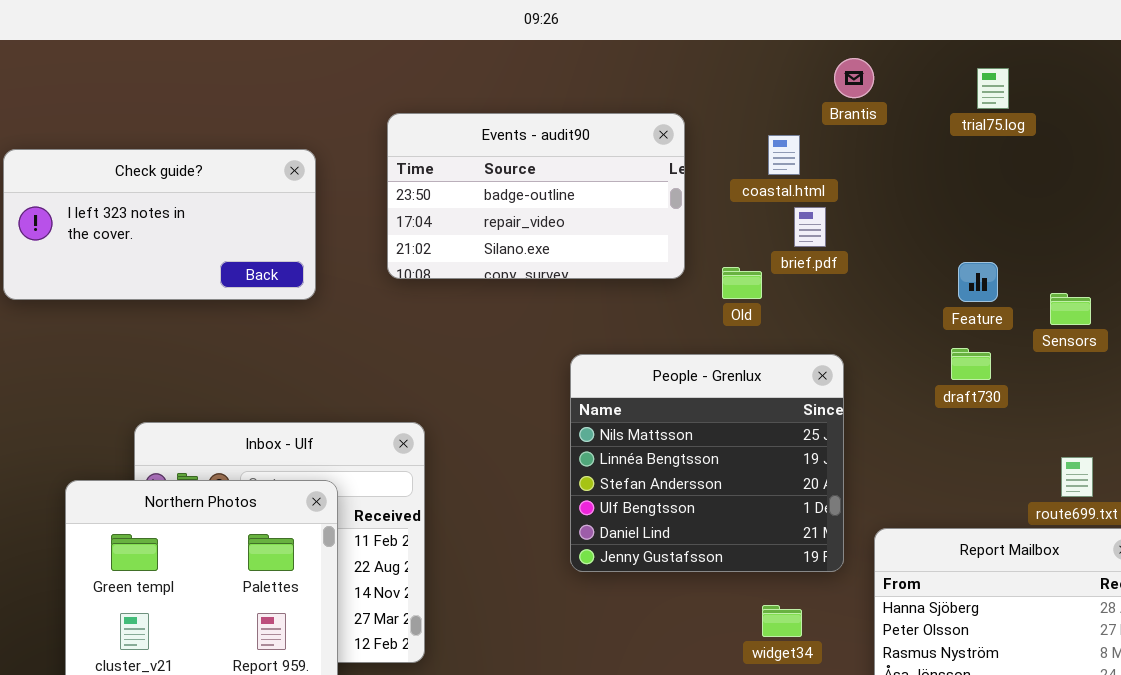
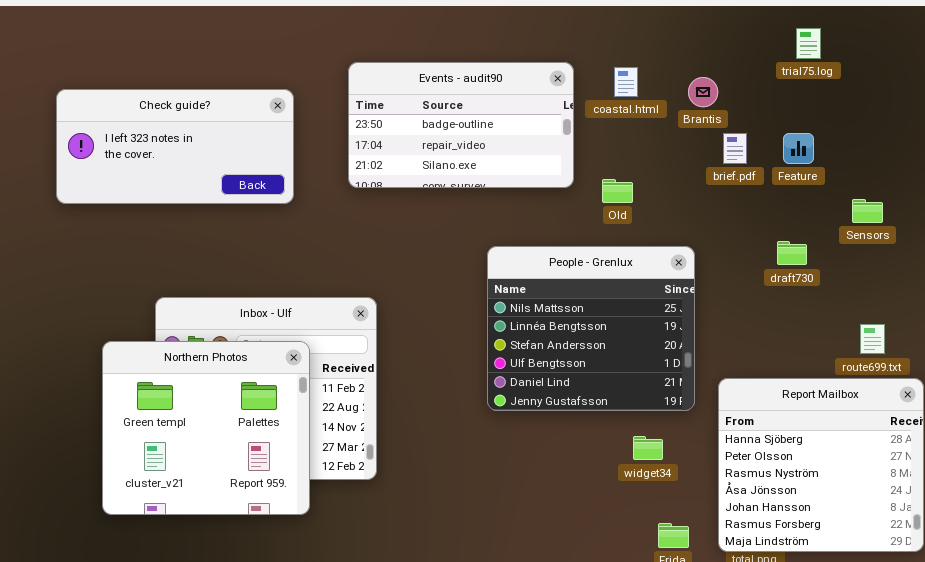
Brantis: [834,58,874,98] -> [688,77,718,107], moved
coastal.html: [768,135,800,175] -> [614,67,638,97], moved
brief.pdf: [794,207,826,247] -> [723,133,747,164], moved
Feature: [958,262,998,302] -> [783,133,814,164], moved

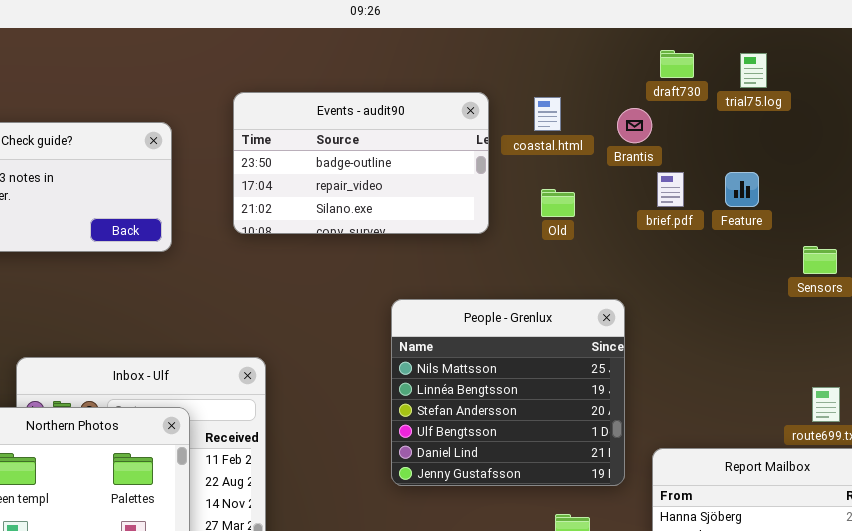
Old: [602,179,633,203] -> [541,189,575,217], moved
draft730: [777,241,807,265] -> [660,50,694,78], moved

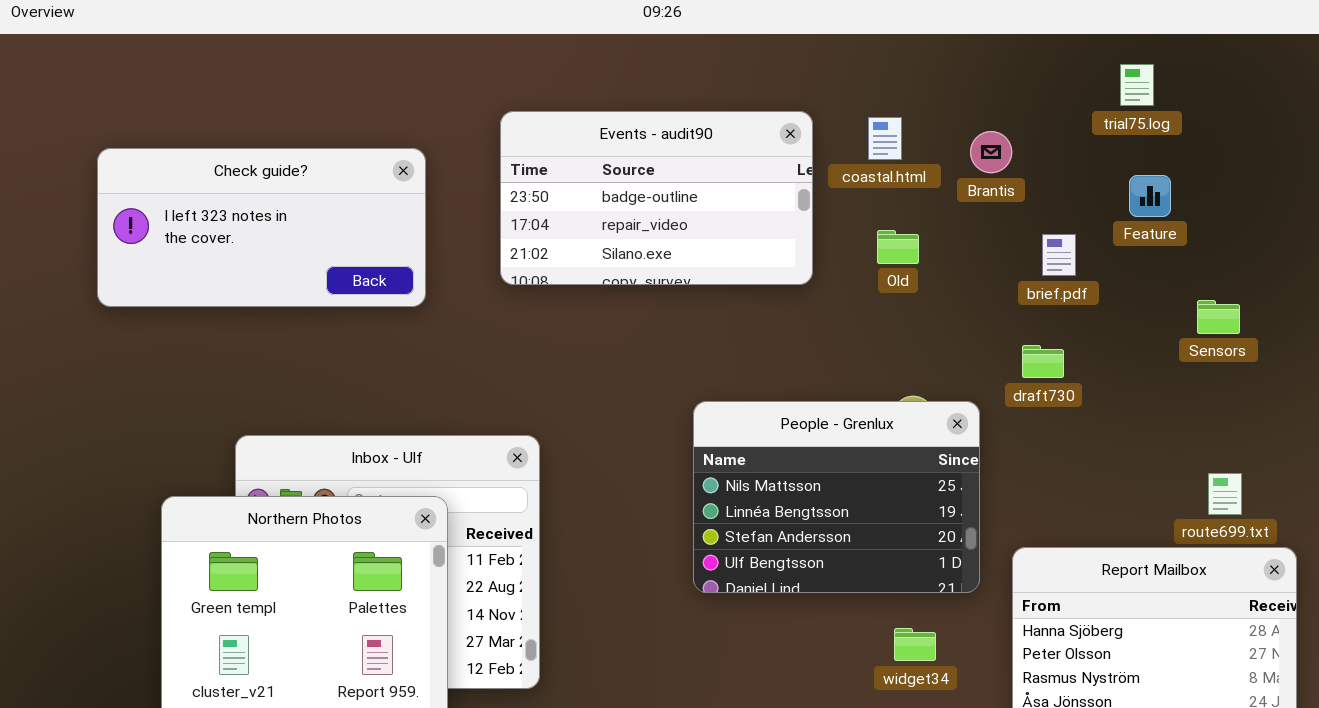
draft730: [660,50,694,78] -> [1022,345,1064,378], moved
brief.pdf: [657,172,684,207] -> [1042,234,1076,276], moved
Feature: [725,172,759,207] -> [1129,175,1171,217], moved
People - Grenlux: [391,299,625,486] -> [693,401,980,593], resized

